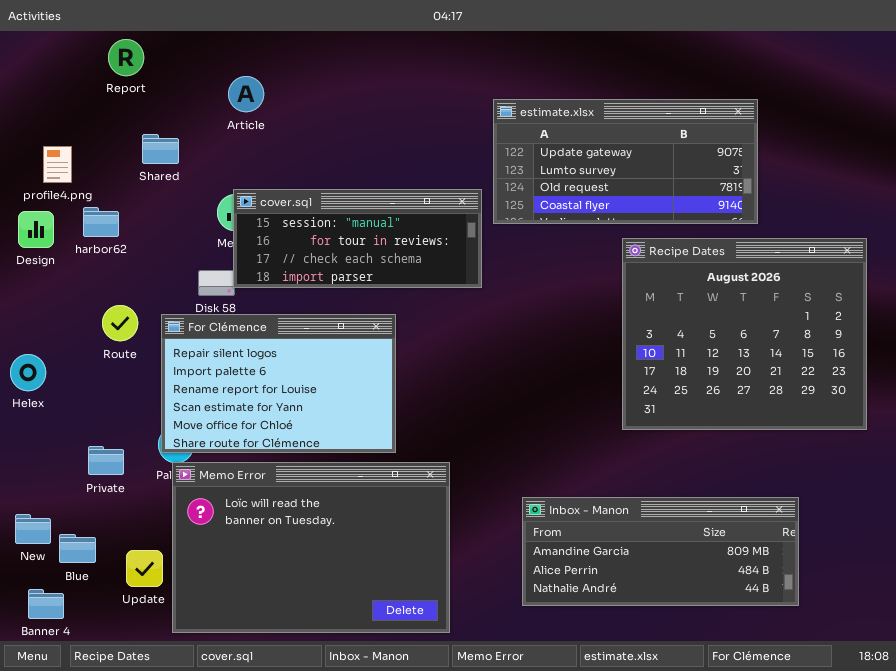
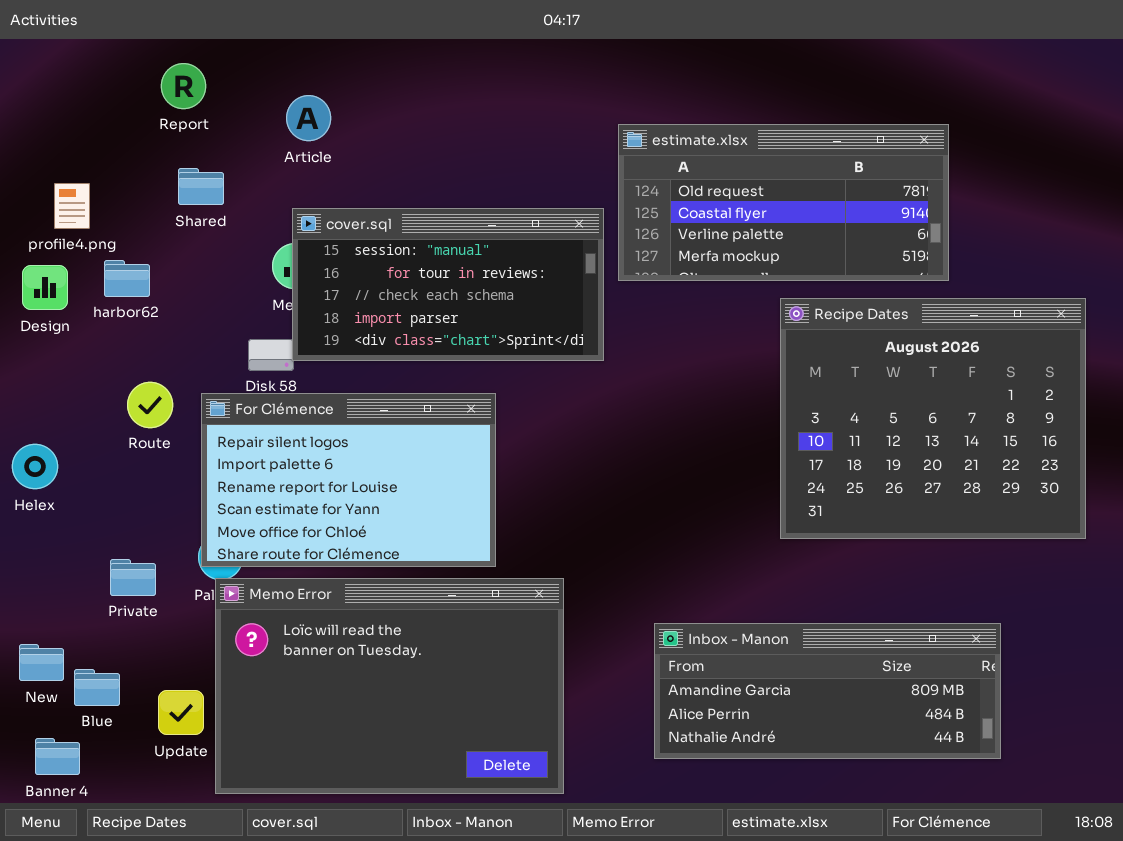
Report: [108,39,144,76] -> [161,63,206,109], moved
estimate.xlsx: [493,99,758,224] -> [618,124,949,281], scrolled down 2 rows
cover.sql: [233,189,482,288] -> [292,208,604,361], resized

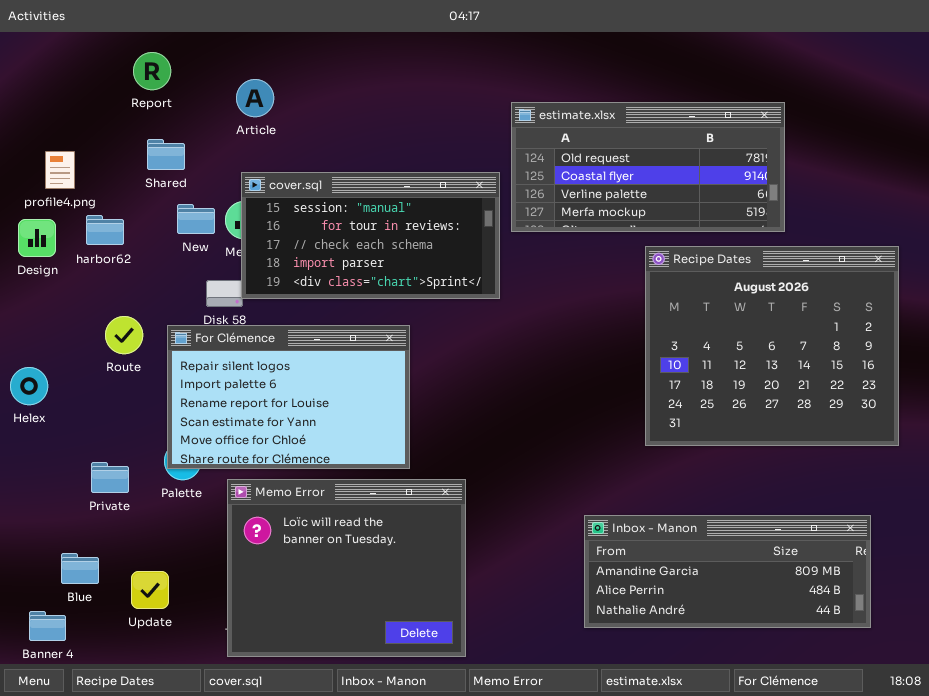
Memo Error: [215,578,564,794] -> [227,479,466,657], resized
Inbox - Manon: [654,623,1001,759] -> [584,515,871,628], moved
New: [19,644,64,681] -> [177,204,215,234], moved

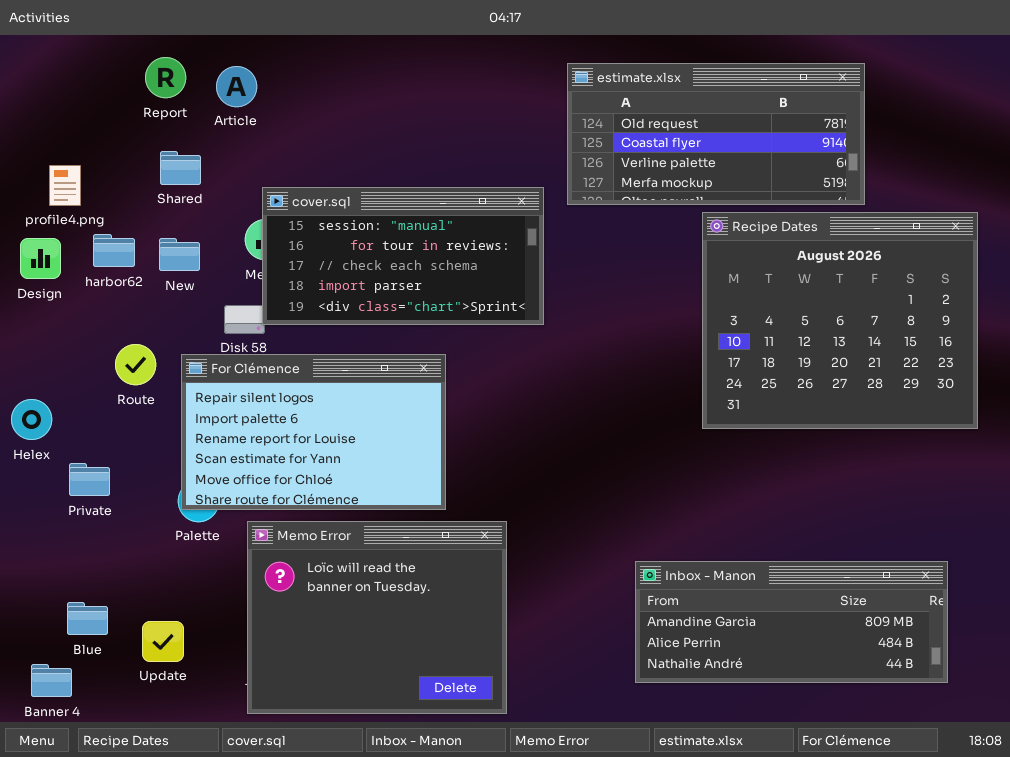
Article: [236,79,274,117] -> [216,66,257,107], moved
estimate.xlsx: [511,102,785,232] -> [567,63,865,205], moved
New: [177,204,215,234] -> [159,238,200,271], moved
Recipe Dates: [645,246,899,446] -> [702,212,978,429], moved
Private: [91,462,129,493] -> [69,463,110,496], moved

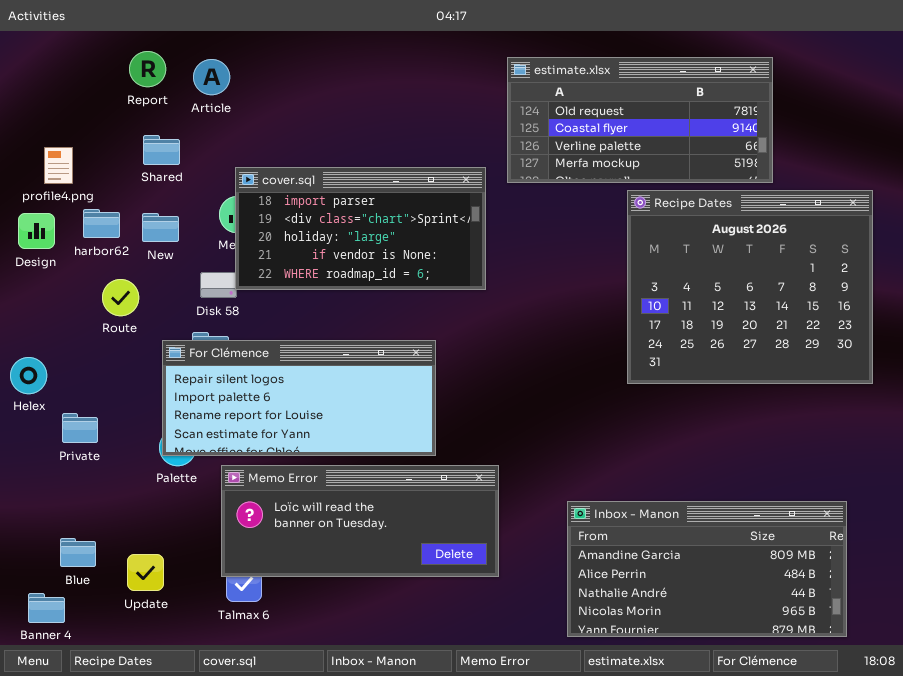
cover.sql: [262,187,544,325] -> [235,167,486,290], scrolled down 3 rows
Route: [115,344,156,385] -> [102,279,139,316], moved
For Clémence: [181,354,446,510] -> [162,340,436,456], resized
Memo Error: [247,521,507,714] -> [221,465,499,577], resized
Inbox - Manon: [635,561,948,683] -> [567,501,847,637], resized

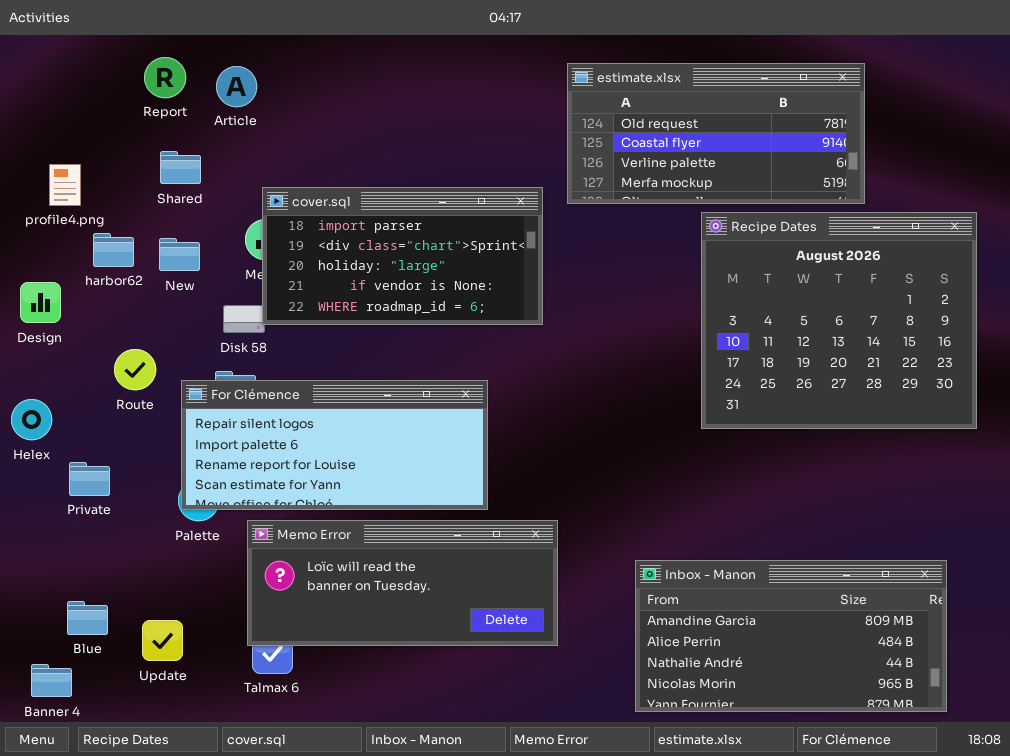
Design: [18,213,55,249] -> [20,282,61,323], moved
Route: [102,279,139,316] -> [114,349,156,390], moved

